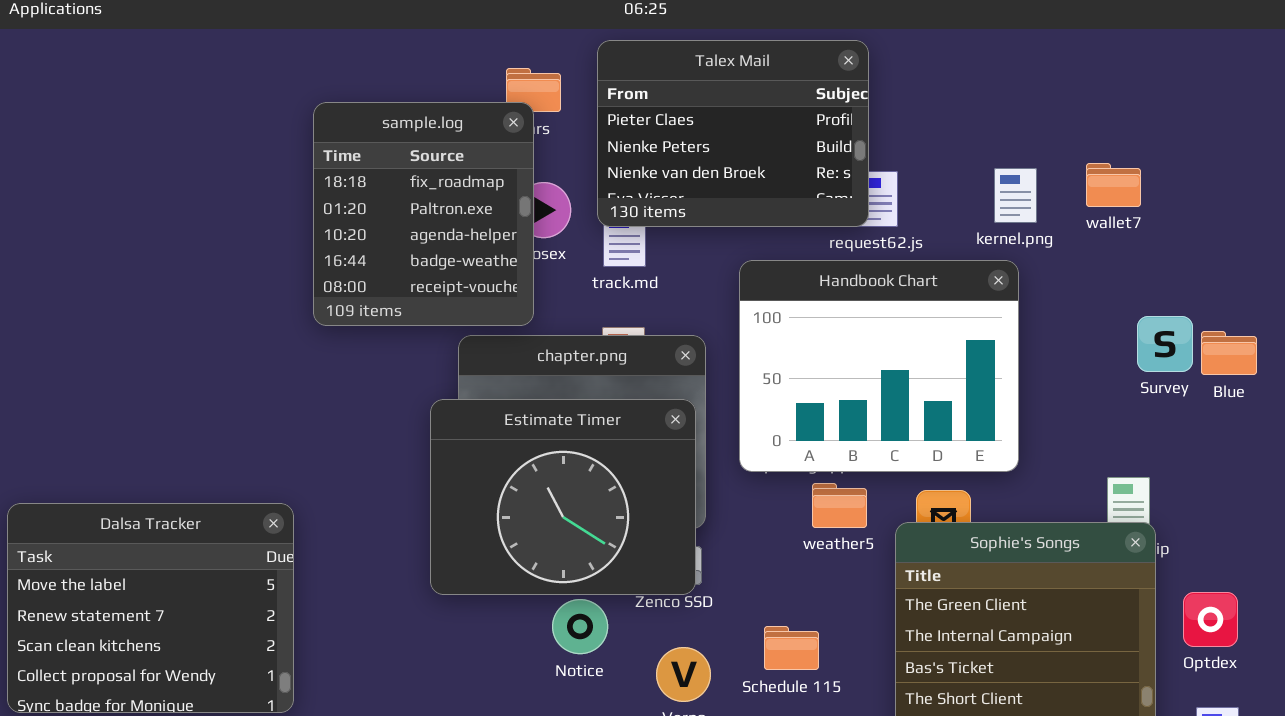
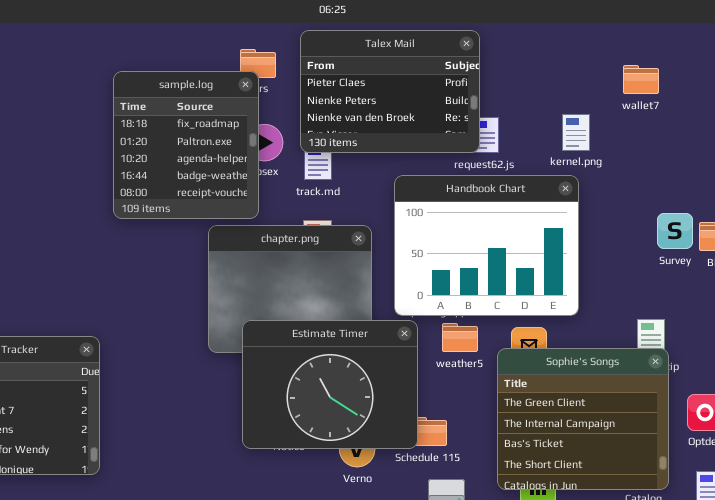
wallet7: [1086,163,1141,207] -> [623,65,659,94], moved
Estimate Timer: [430,399,696,595] -> [242,320,418,449], moved

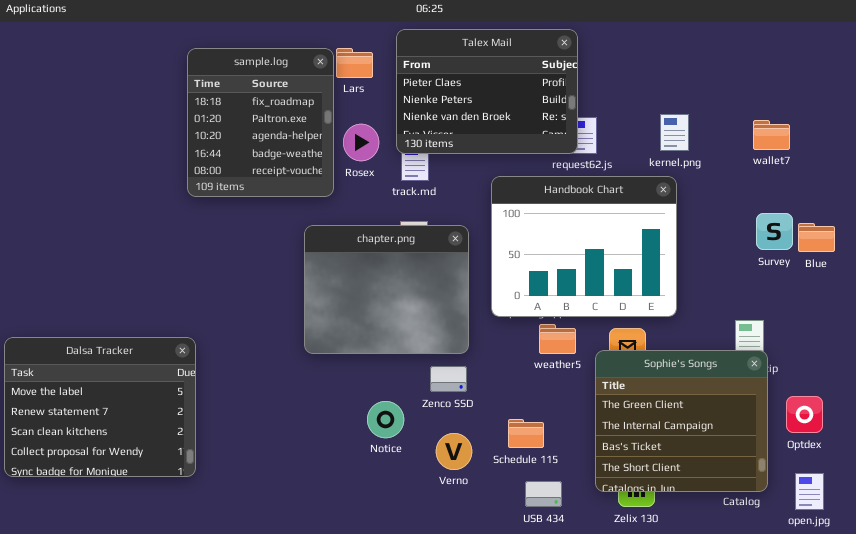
wallet7: [623,65,659,94] -> [753,120,790,150], moved
sample.log: [113,71,259,219] -> [187,48,334,197], moved
Estimate Timer: [242,320,418,449] -> none, closed

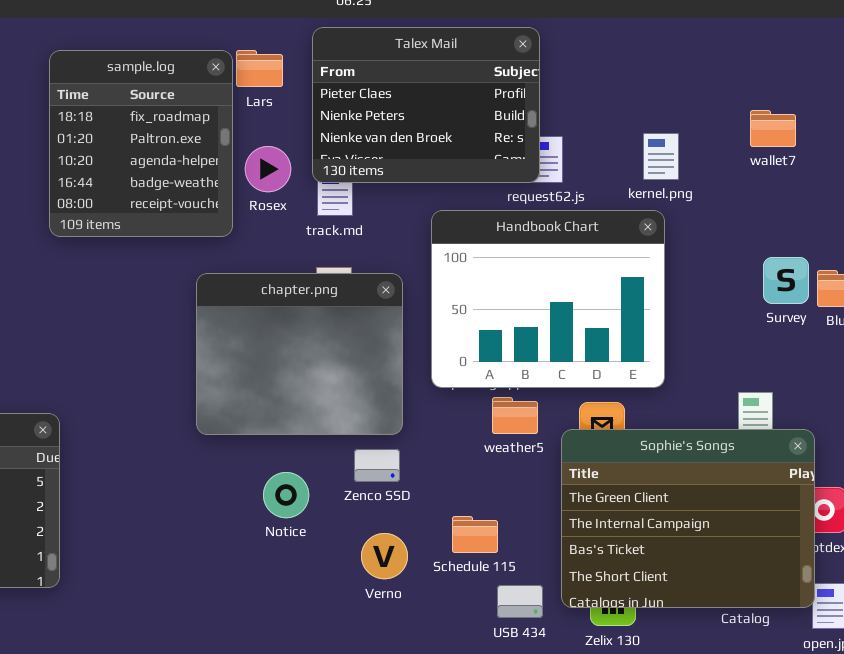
wallet7: [753,120,790,150] -> [750,110,796,147], moved
Sophie's Songs: [595,350,768,492] -> [561,429,815,608], resized
Notice: [367,401,404,438] -> [263,472,309,518], moved
USB 434: [525,481,562,507] -> [497,585,543,618], moved

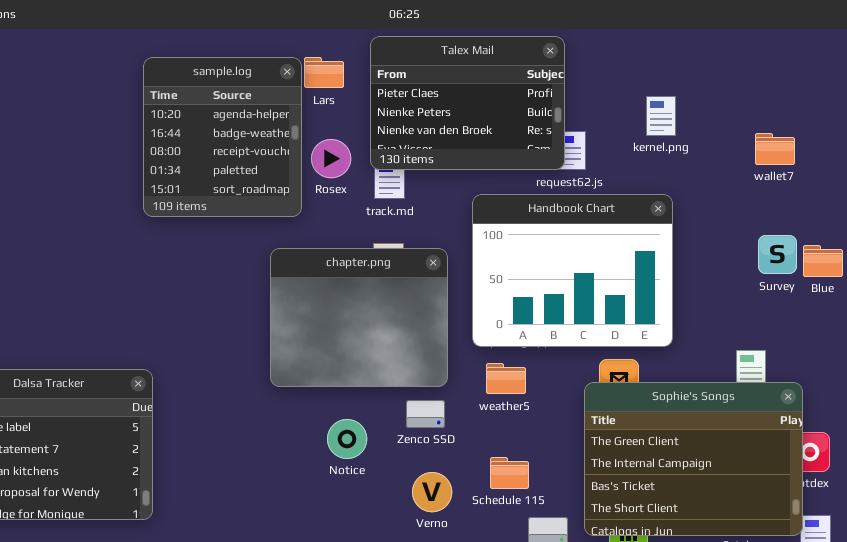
sample.log: [49,50,233,237] -> [143,57,302,217], scrolled down 2 rows
wallet7: [750,110,796,147] -> [755,133,795,165], moved
kernel.png: [643,133,679,180] -> [646,96,676,136], moved
weather5: [492,397,538,434] -> [486,363,526,394], moved

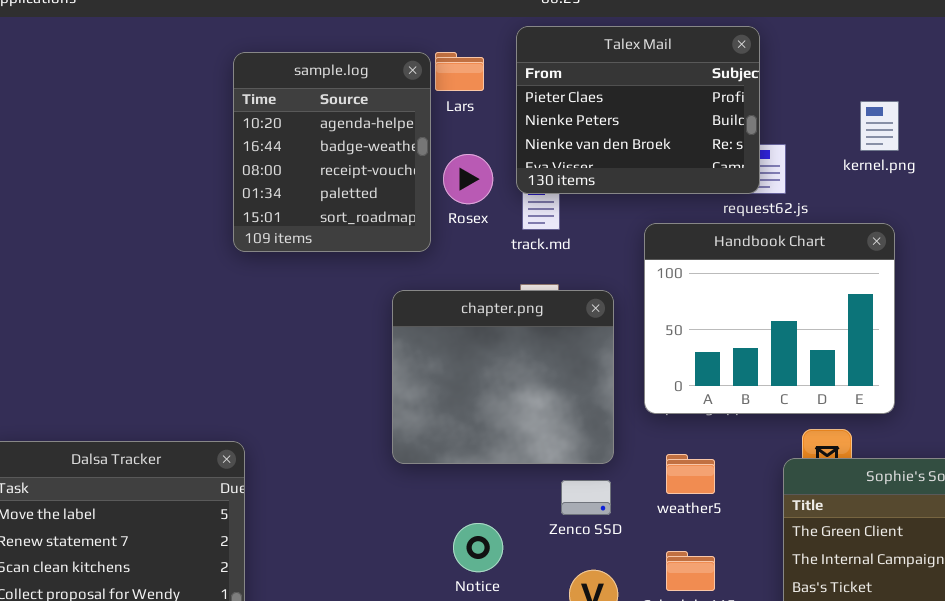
weather5: [486,363,526,394] -> [666,454,715,494], moved
Notice: [327,419,367,459] -> [453,523,503,572], moved

